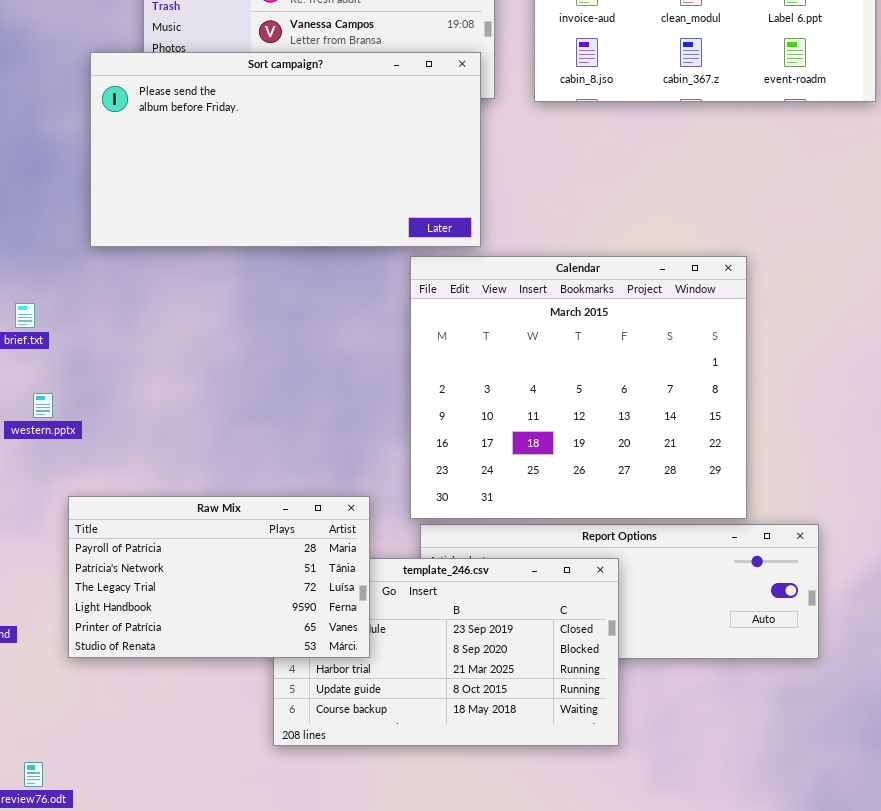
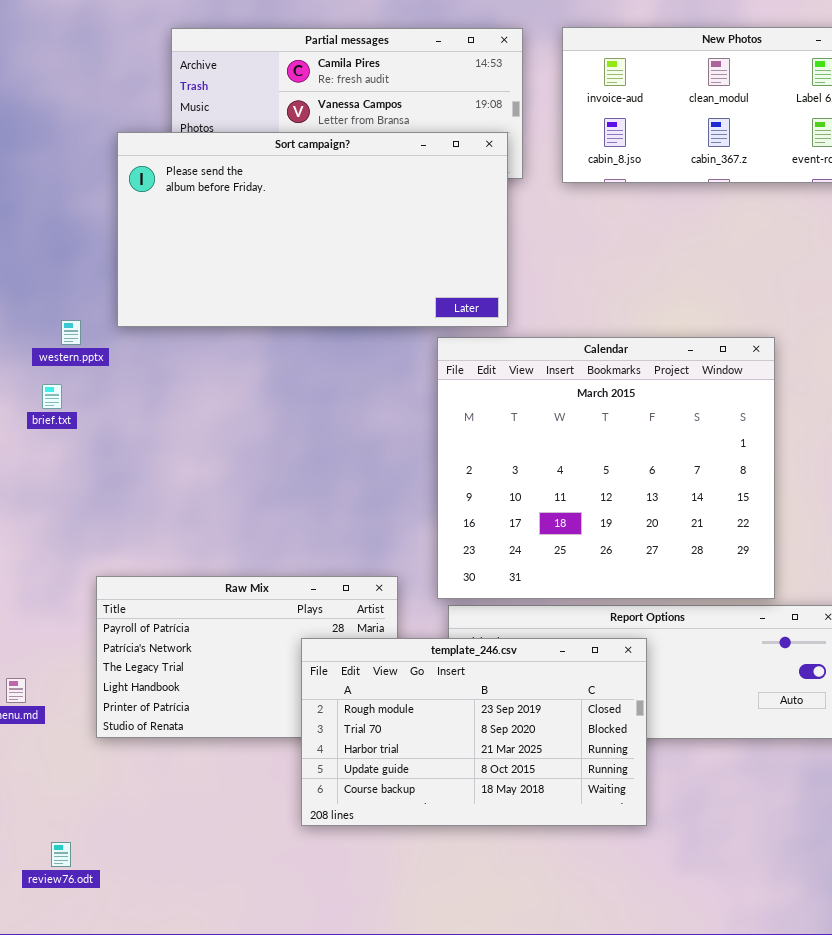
western.pptx: [33,393,53,418] -> [61,320,81,345], moved
template_246.csv: [273,558,619,746] -> [301,638,647,826], raised

